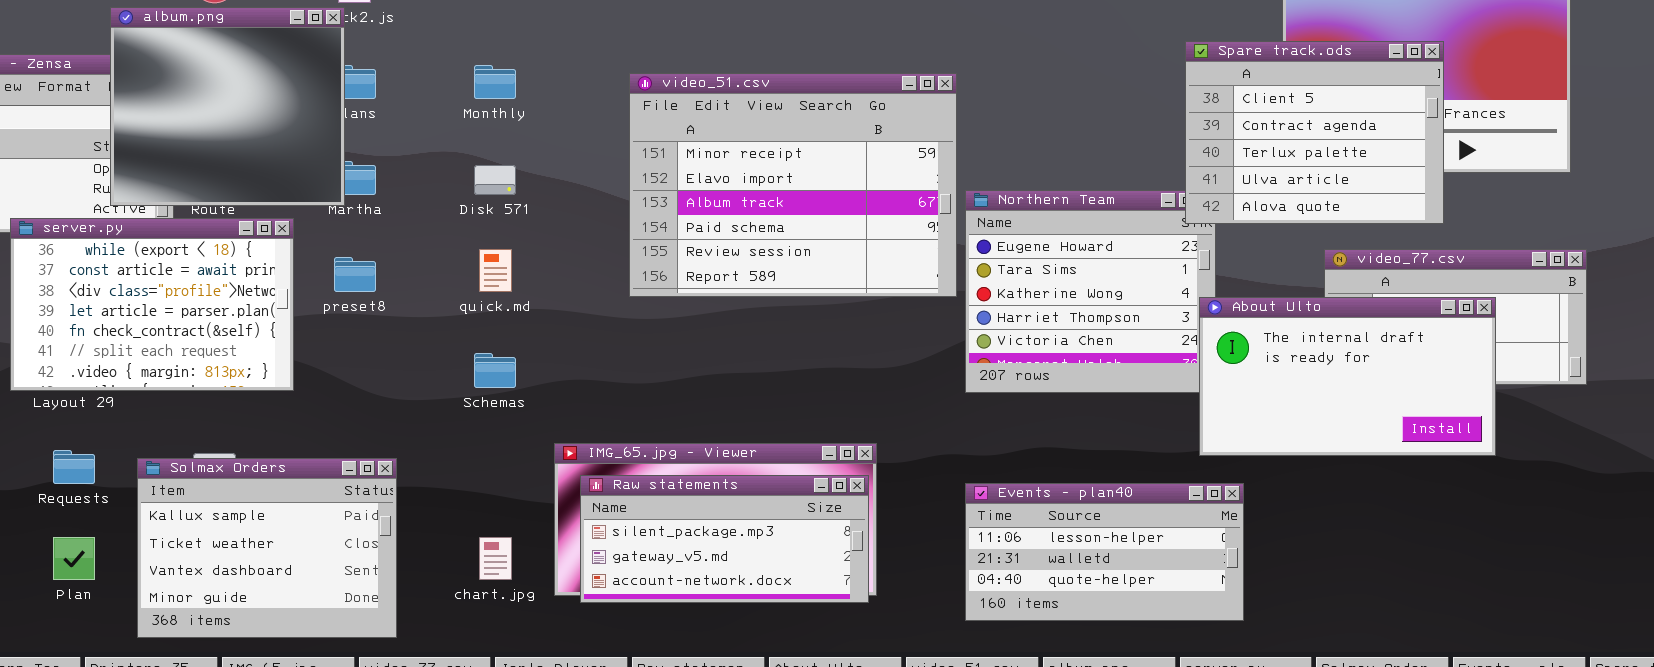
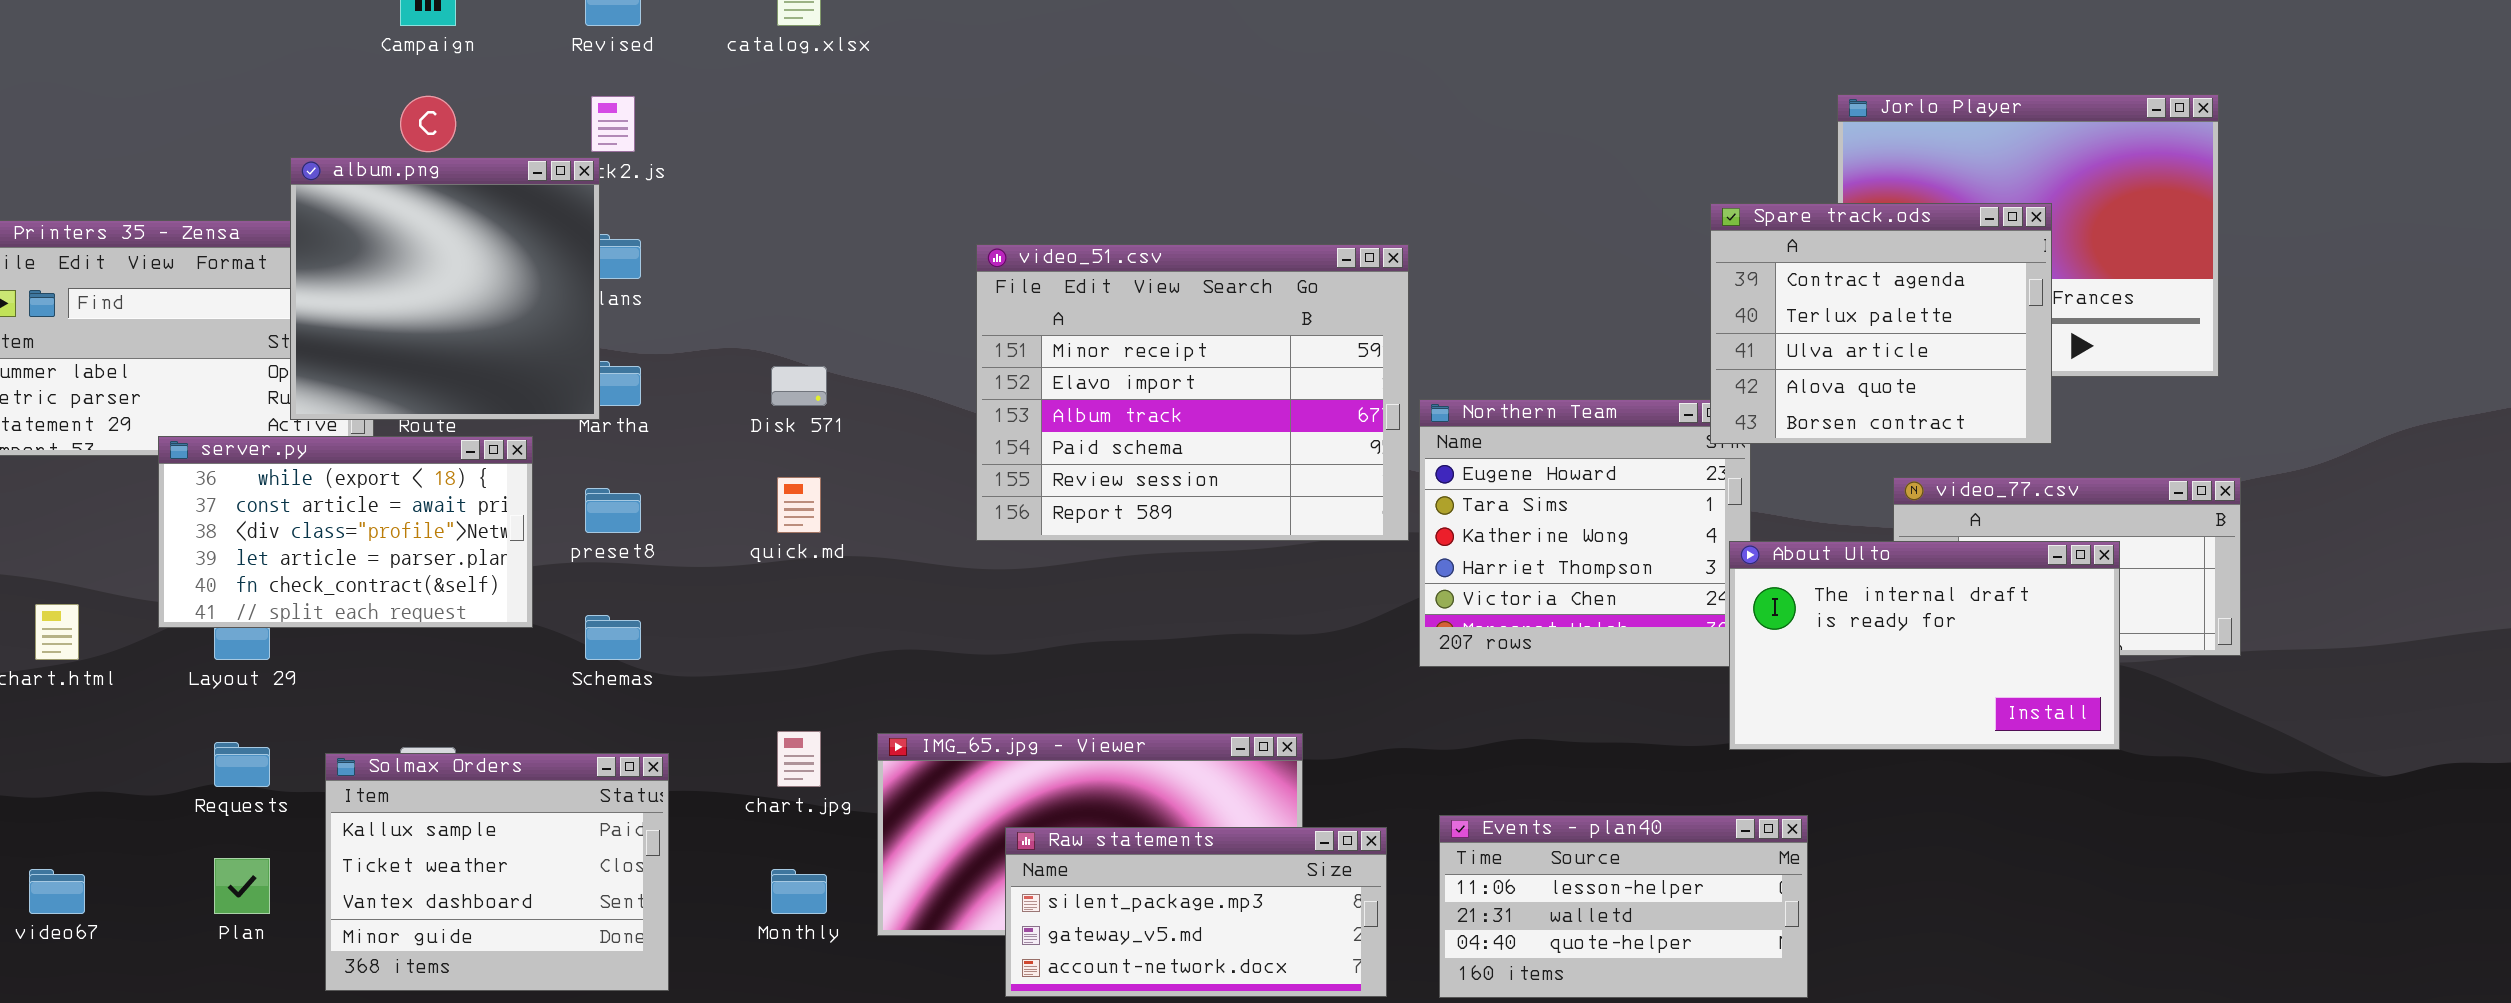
Spare track.ods: [1185,41,1444,224] -> [1710,203,2052,444], scrolled down 1 row
Monthly: [474,65,516,99] -> [771,869,827,914], moved
server.py: [10,218,294,391] -> [158,436,533,628], resized
Schemas: [474,353,516,388] -> [585,615,641,660], moved
Raw statements: [580,475,869,603] -> [1005,827,1387,997], moved
Events - plan40: [965,483,1244,621] -> [1439,815,1808,998], moved
chart.jpg: [479,537,512,580] -> [777,731,821,787], moved

